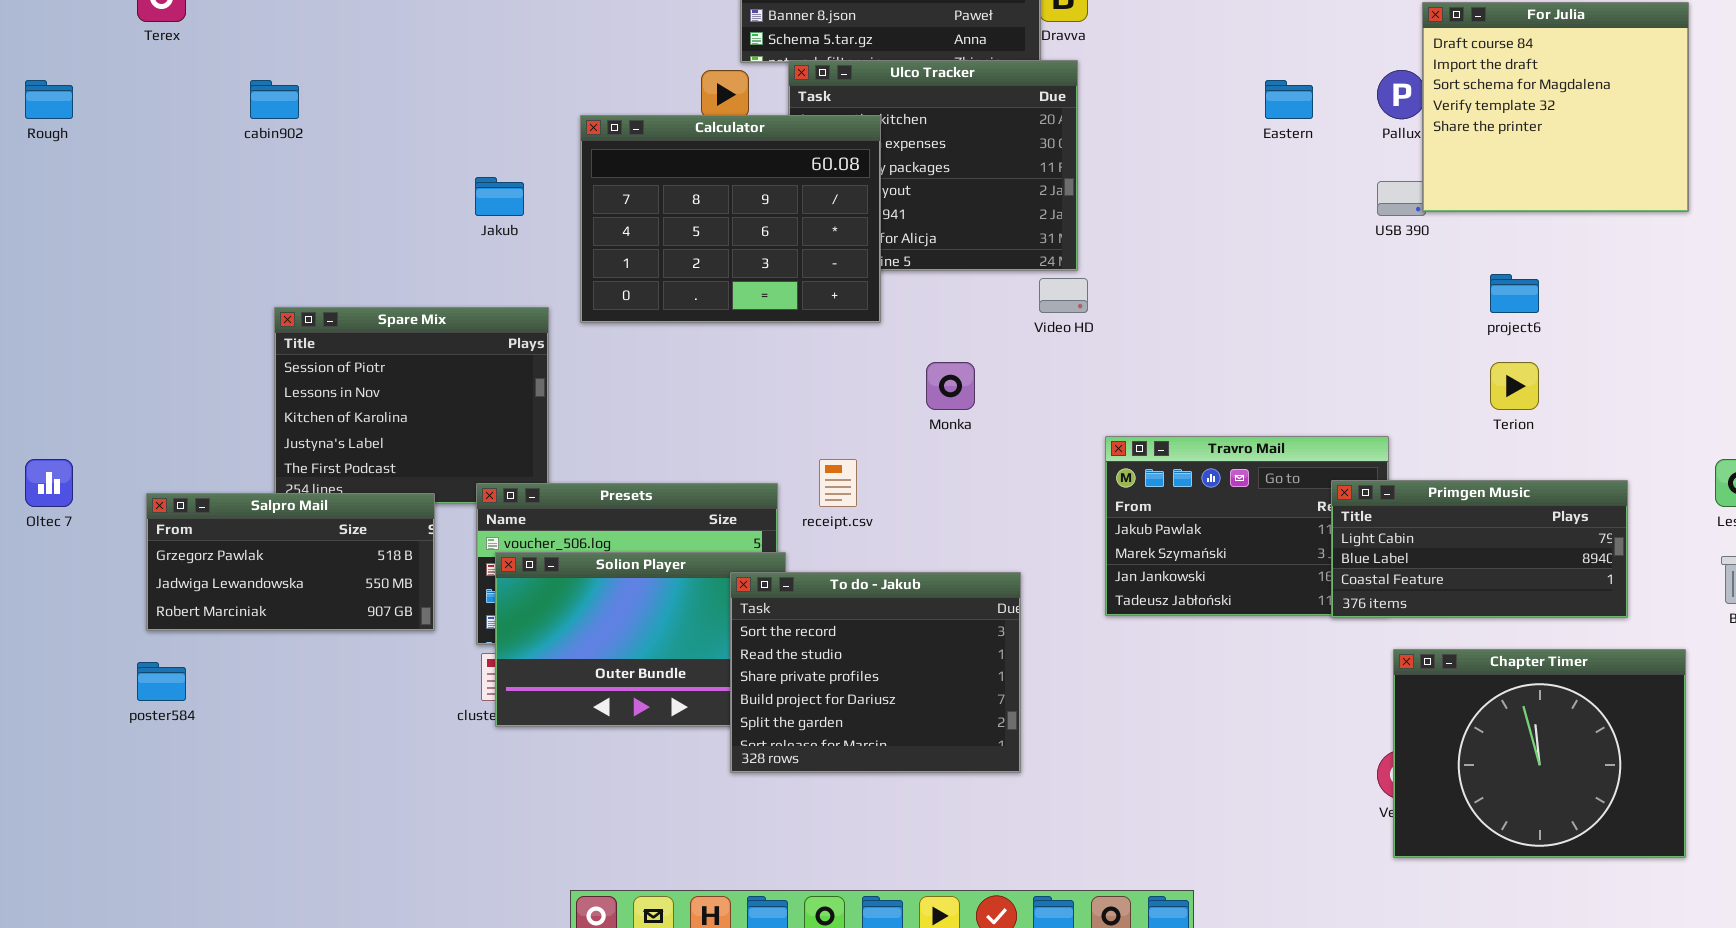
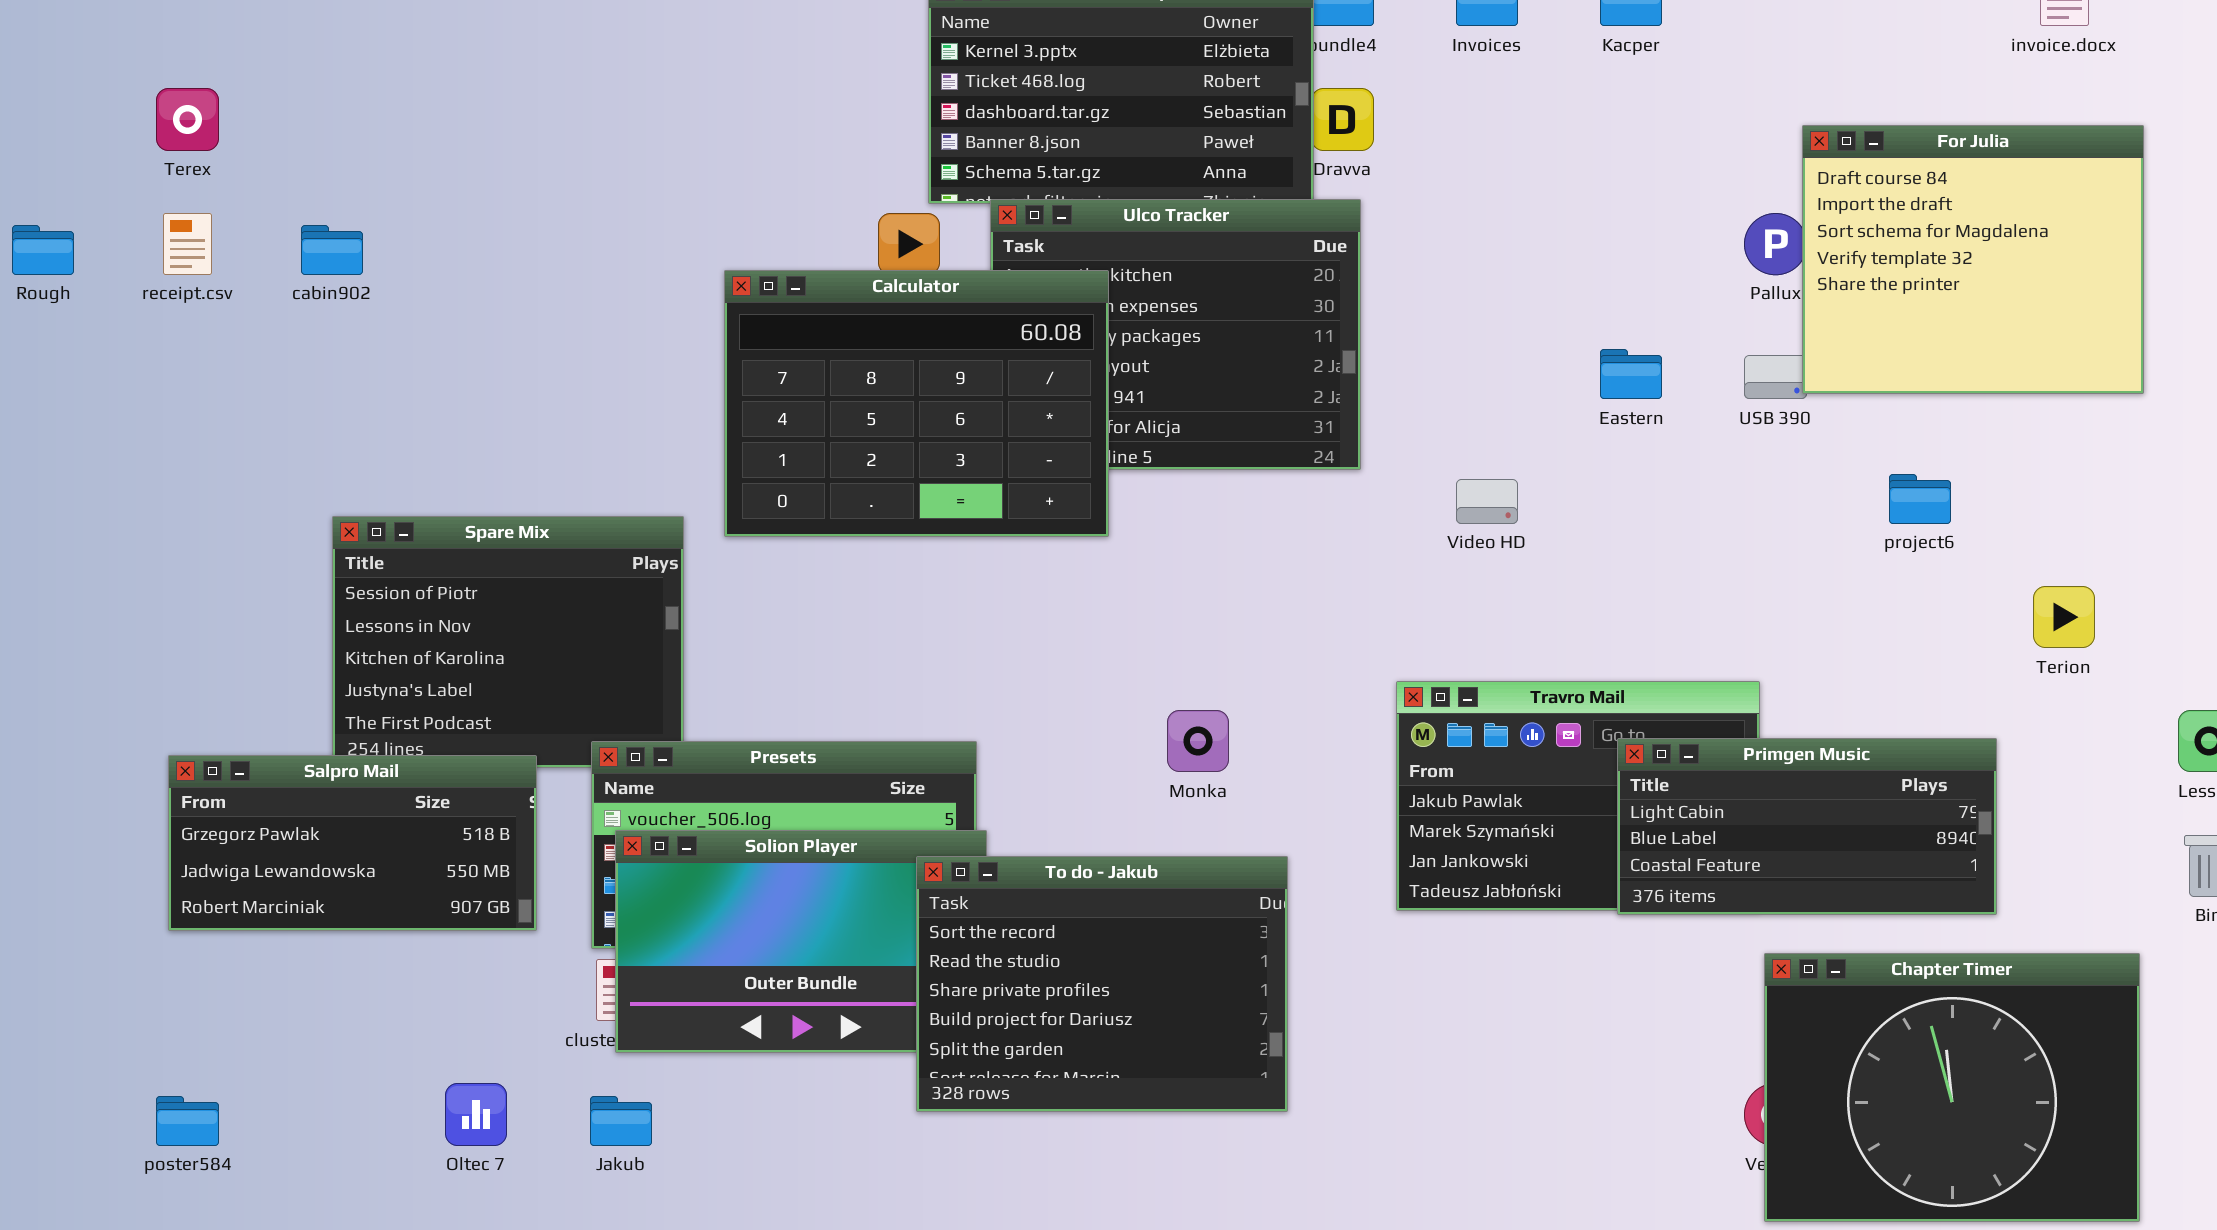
Eastern: [1265,80,1313,119] -> [1600,349,1662,399], moved
Jakub: [475,177,524,216] -> [590,1096,652,1146], moved
Video HD: [1039,278,1088,313] -> [1456,479,1518,524], moved
Monka: [926,362,975,410] -> [1167,710,1229,772], moved
Terion: [1490,362,1539,410] -> [2033,586,2095,648], moved
Oltec 7: [25,459,73,507] -> [445,1083,507,1146], moved
receipt.csv: [819,459,857,507] -> [163,213,212,275], moved
Primgen Music: [1331,480,1628,618] -> [1617,738,1997,915], moved
poster584: [137,662,186,701] -> [156,1096,219,1146], moved

